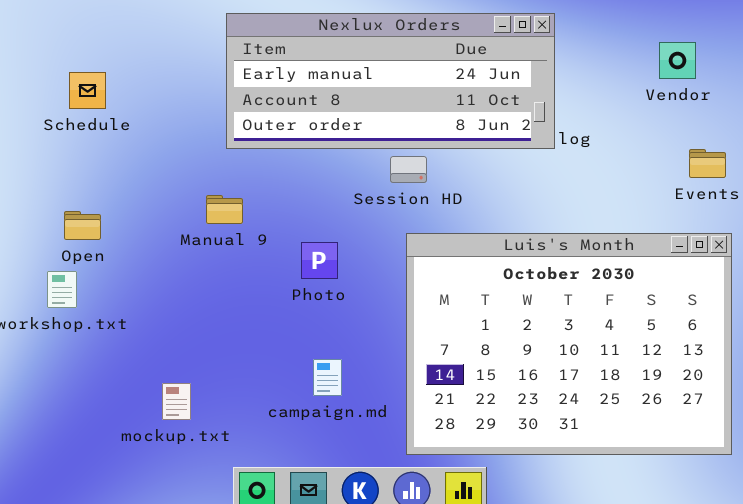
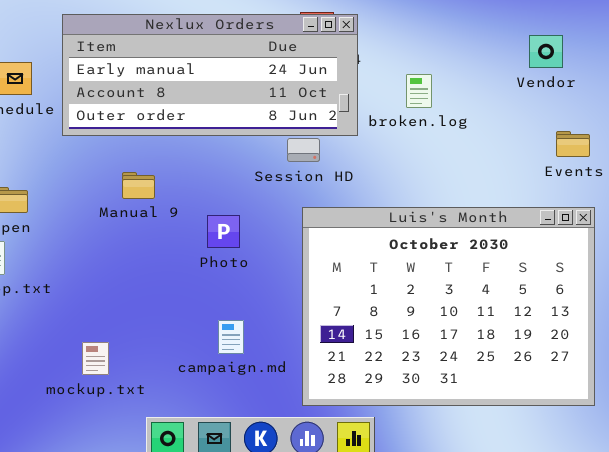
Nexlux Orders: [226,13,555,149] -> [62,14,358,136], moved

